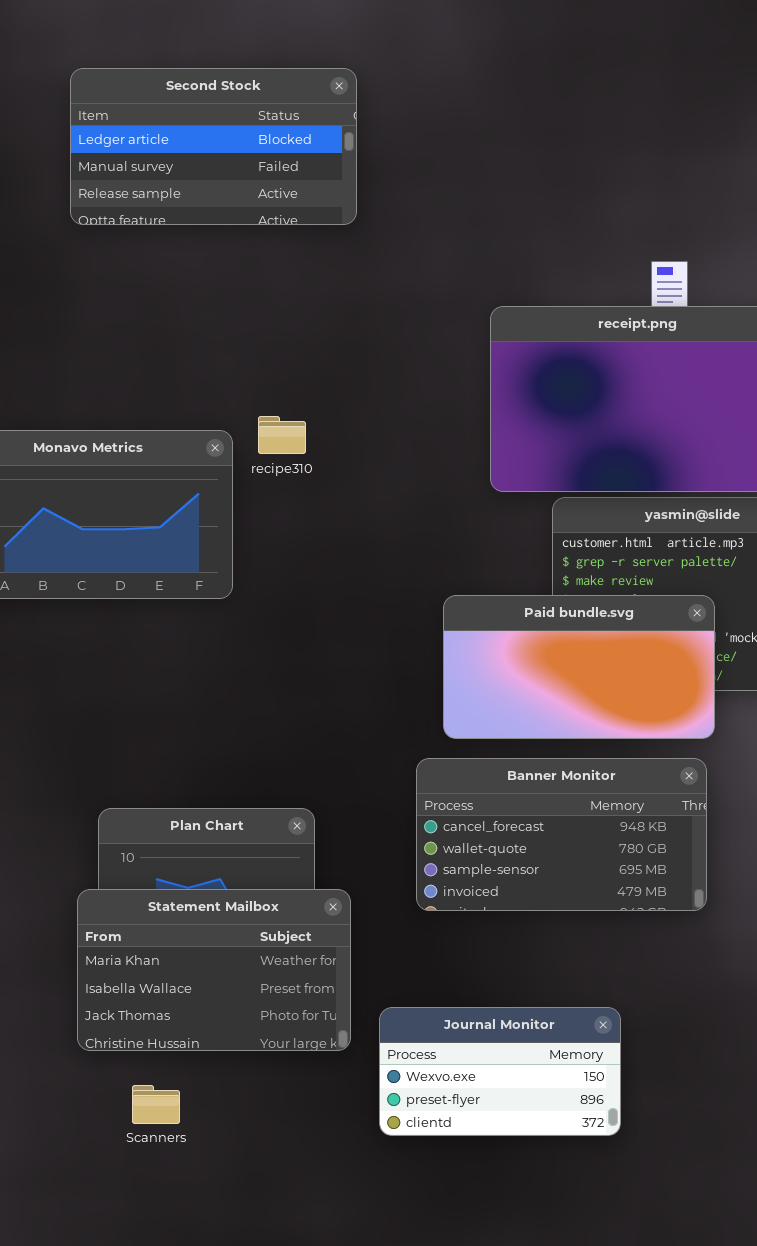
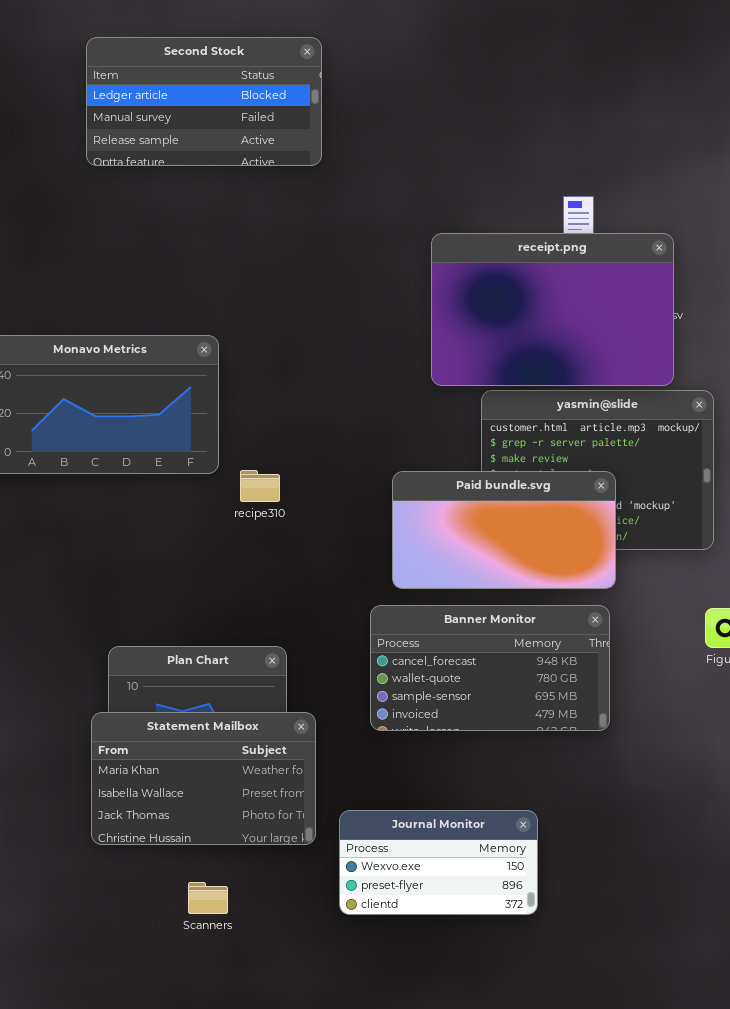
recipe310: [258,416,306,454] -> [240,470,280,502], moved
Scanners: [132,1085,180,1124] -> [188,882,228,914], moved

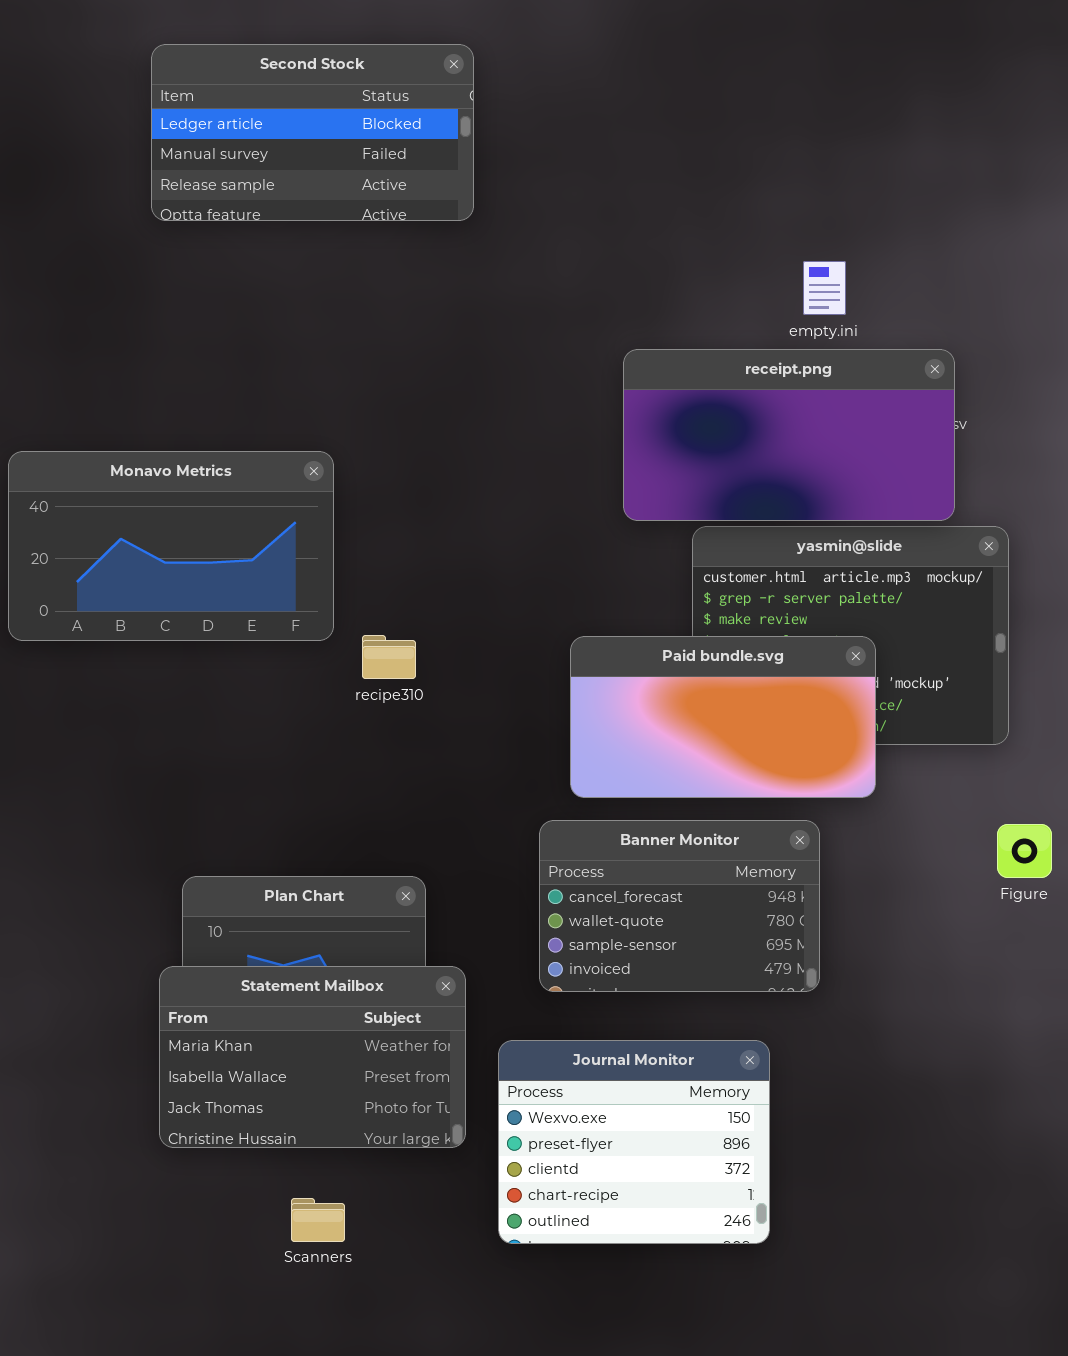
receipt.png: [431,233,674,386] -> [623,349,955,521], resized
Banner Monitor: [370,605,610,731] -> [539,820,820,992], resized
Journal Monitor: [339,810,538,915] -> [498,1040,770,1244], resized

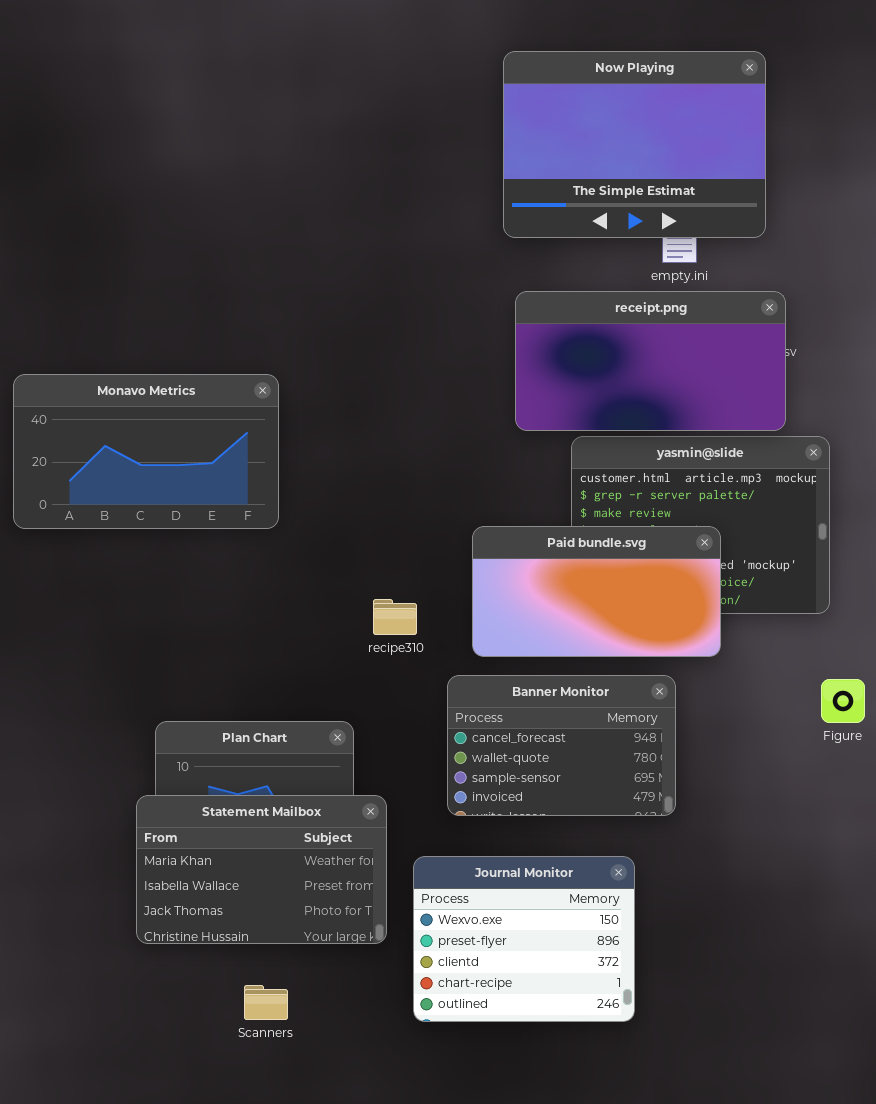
Second Stock: [151,44,474,221] -> none, closed
Now Playing: none -> [503,51,766,238], opened
recipe310: [362,635,416,679] -> [373,599,417,635], moved

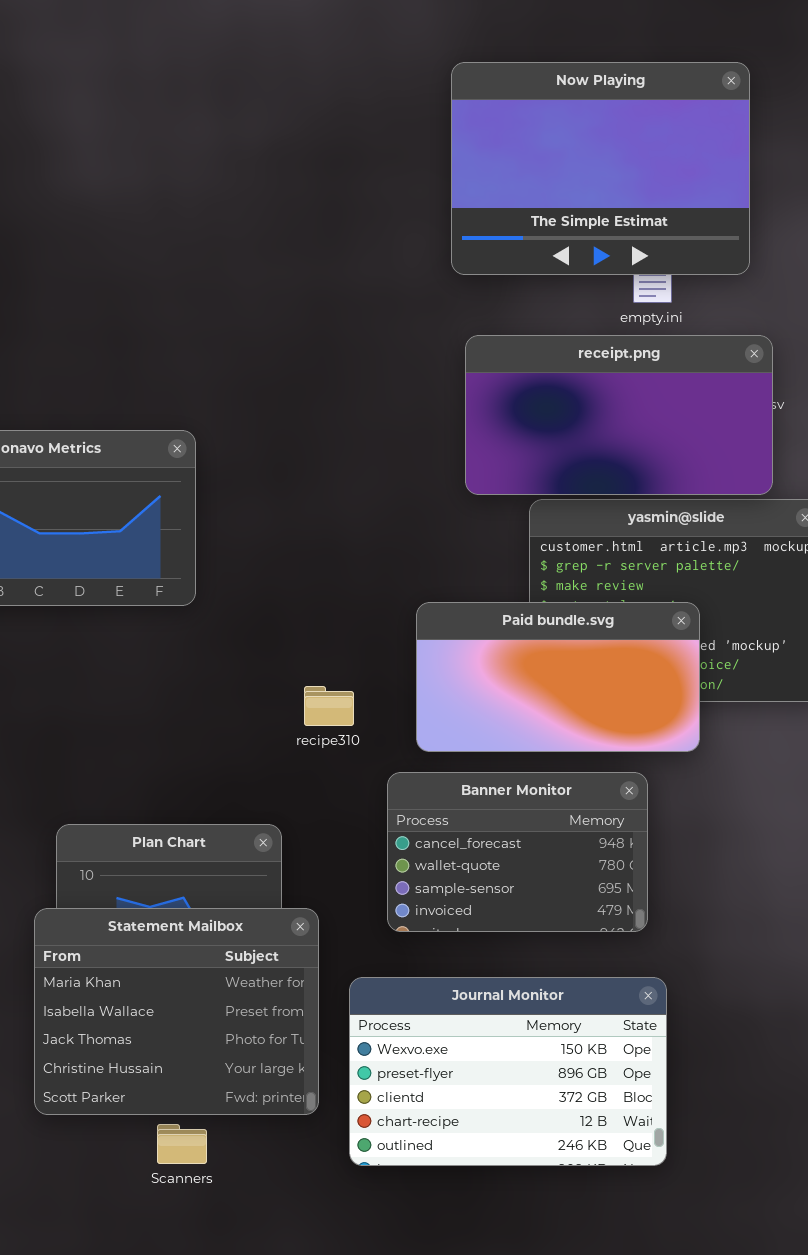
Statement Mailbox: [136,795,387,944] -> [34,908,319,1115], resized
Journal Monitor: [413,856,635,1022] -> [349,977,667,1166], resized

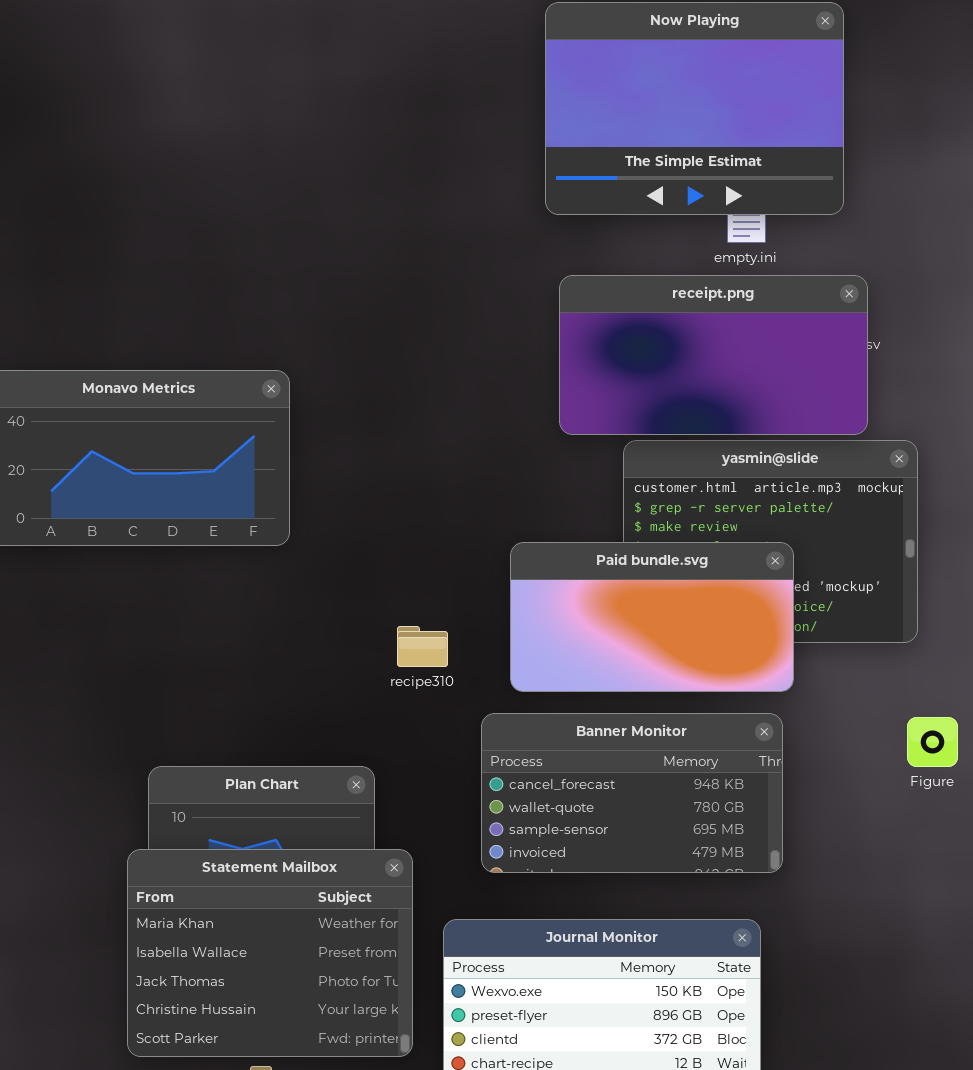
Banner Monitor: [387,772,648,932] -> [481,713,783,873], resized

